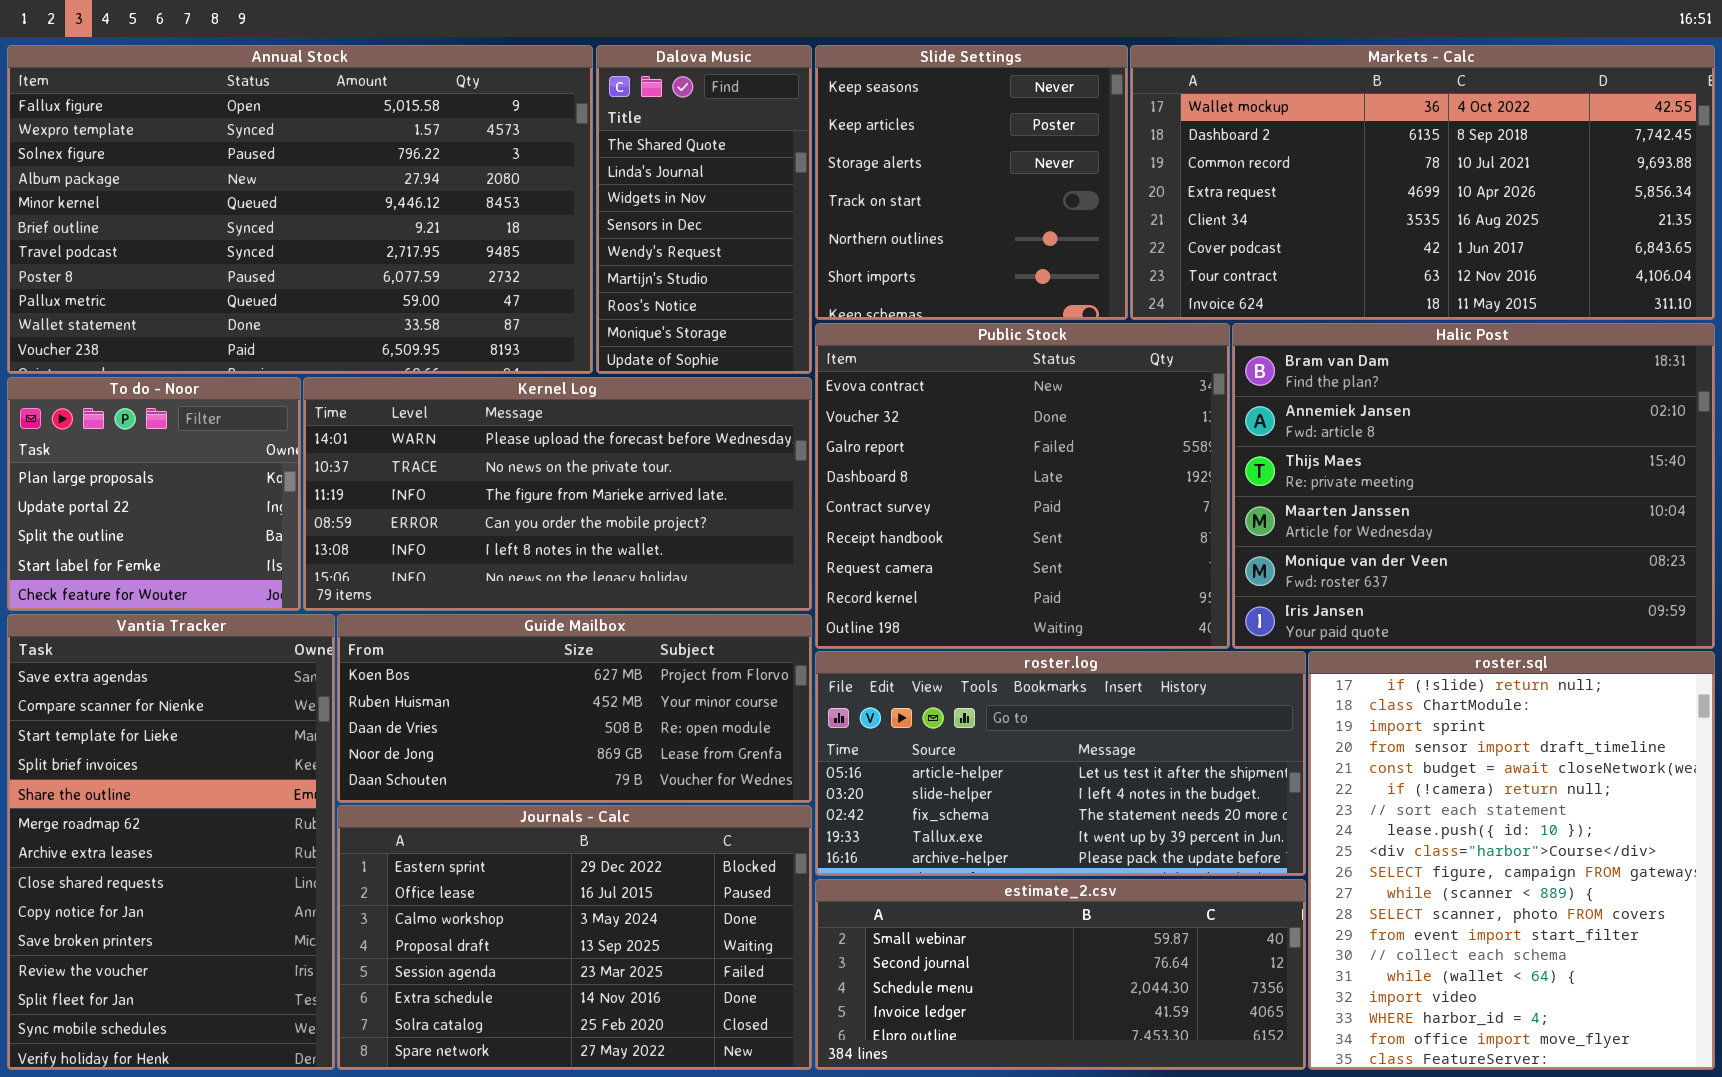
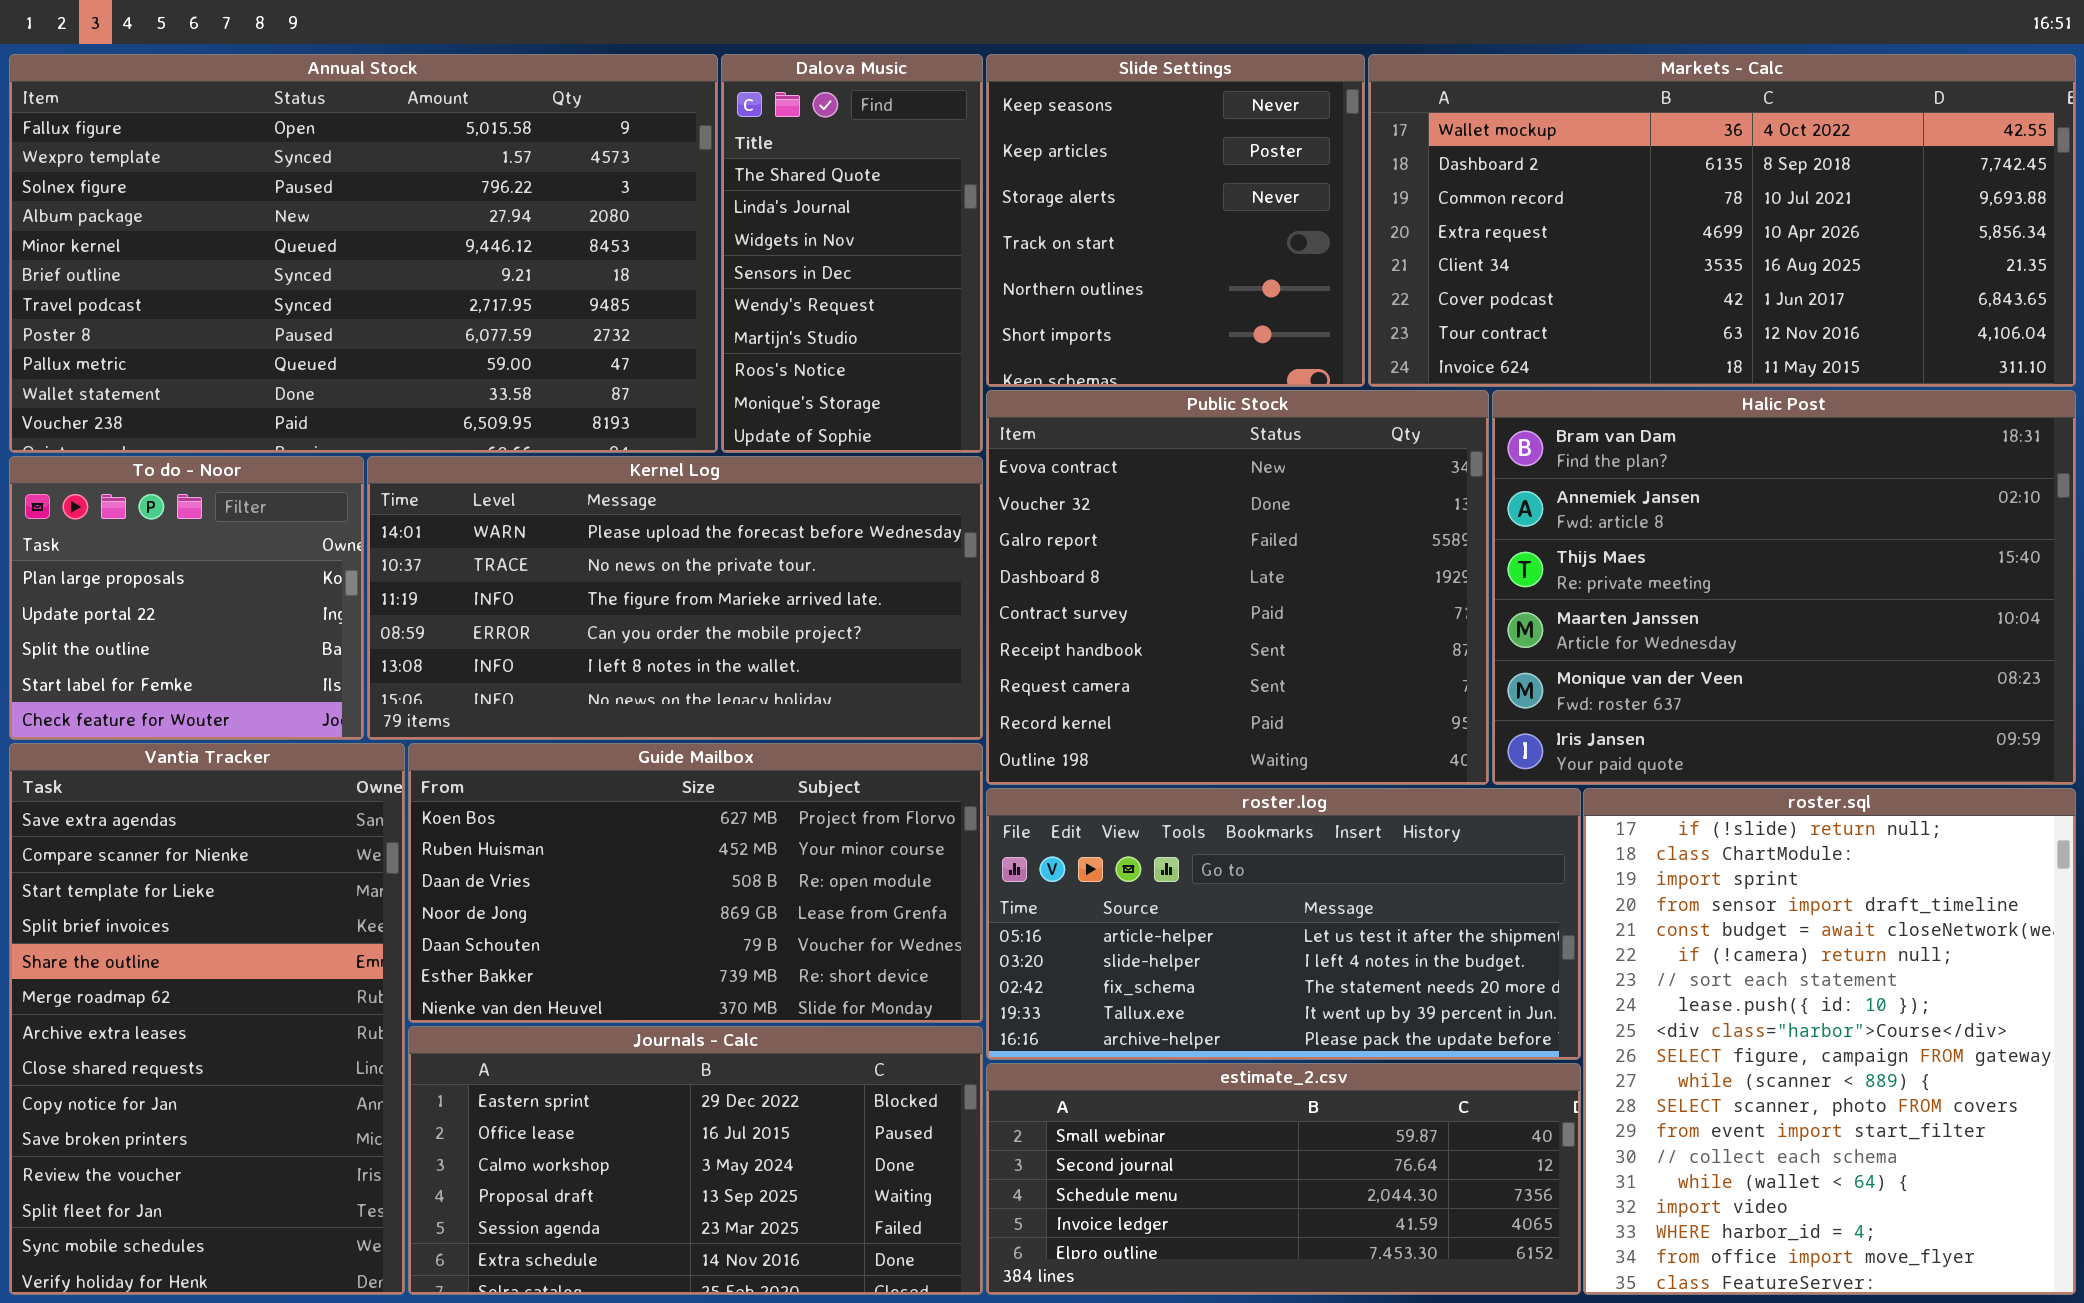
Guide Mailbox: [337,614,812,803] -> [408,743,983,1023], resized
Journals - Calc: [337,805,812,1070] -> [408,1026,983,1295], resized

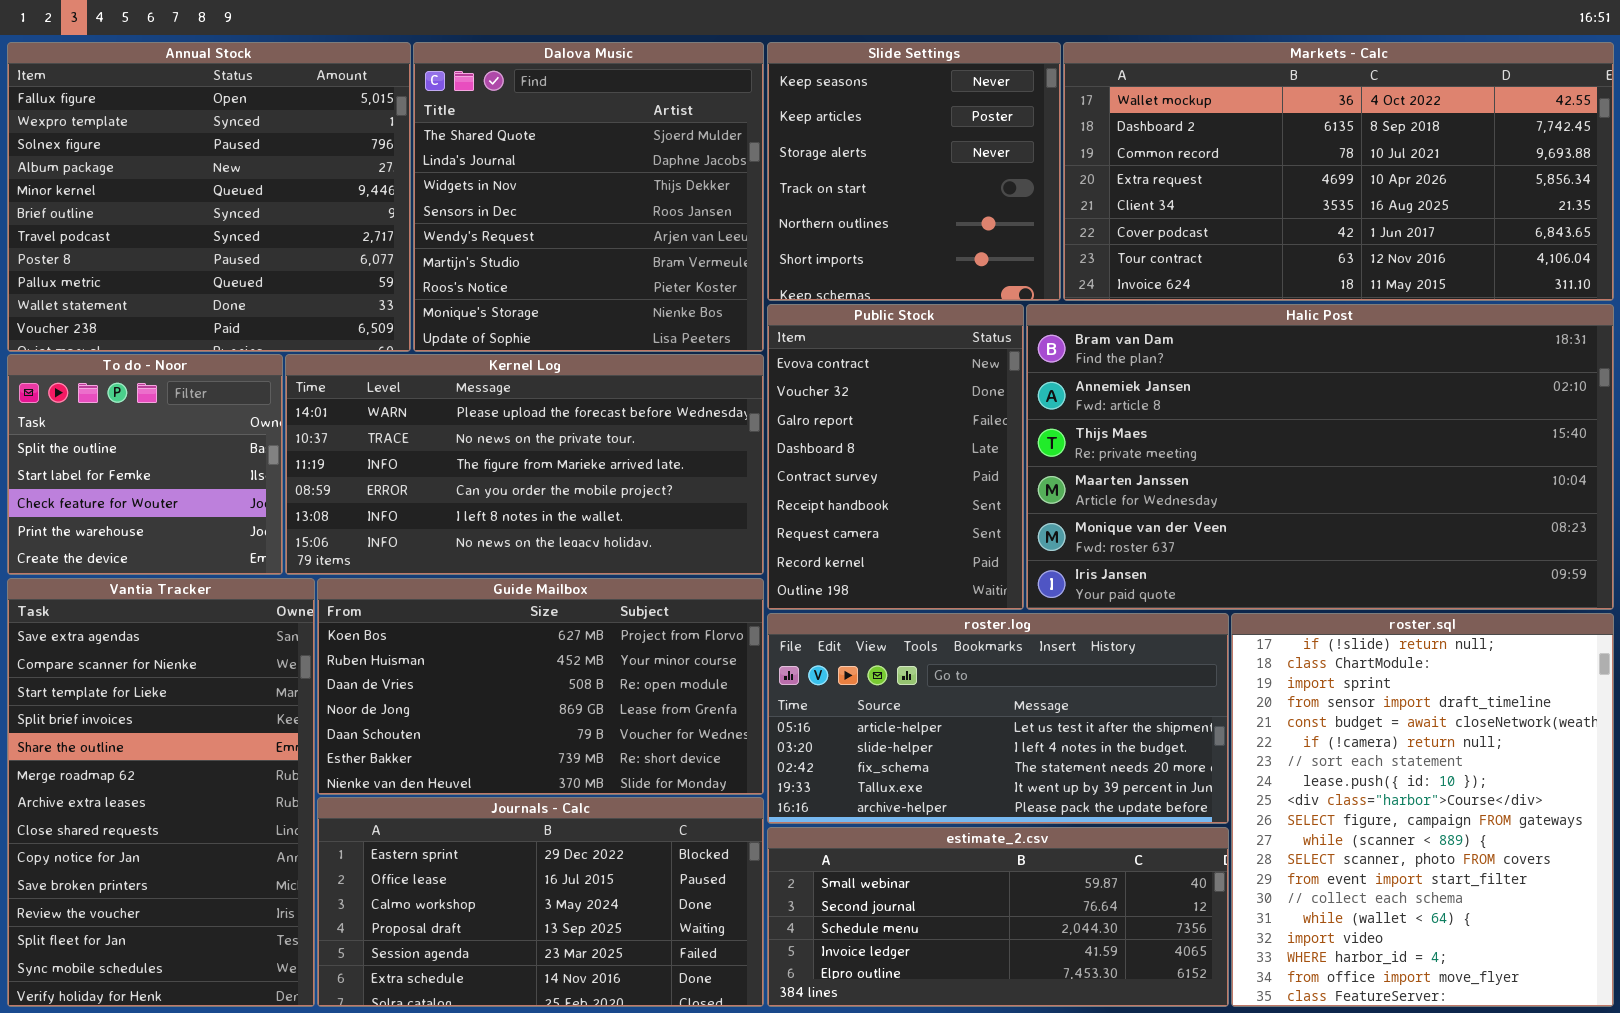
Annual Stock: [9,54,718,453] -> [7,42,411,352], resized
Dalova Music: [721,54,983,453] -> [413,42,764,352], resized
Public Stock: [986,390,1489,785] -> [767,304,1024,610], resized
Halic Post: [1492,390,2076,785] -> [1026,304,1614,610], resized
To do - Noor: [9,456,364,740] -> [7,354,283,575], scrolled down 2 rows

